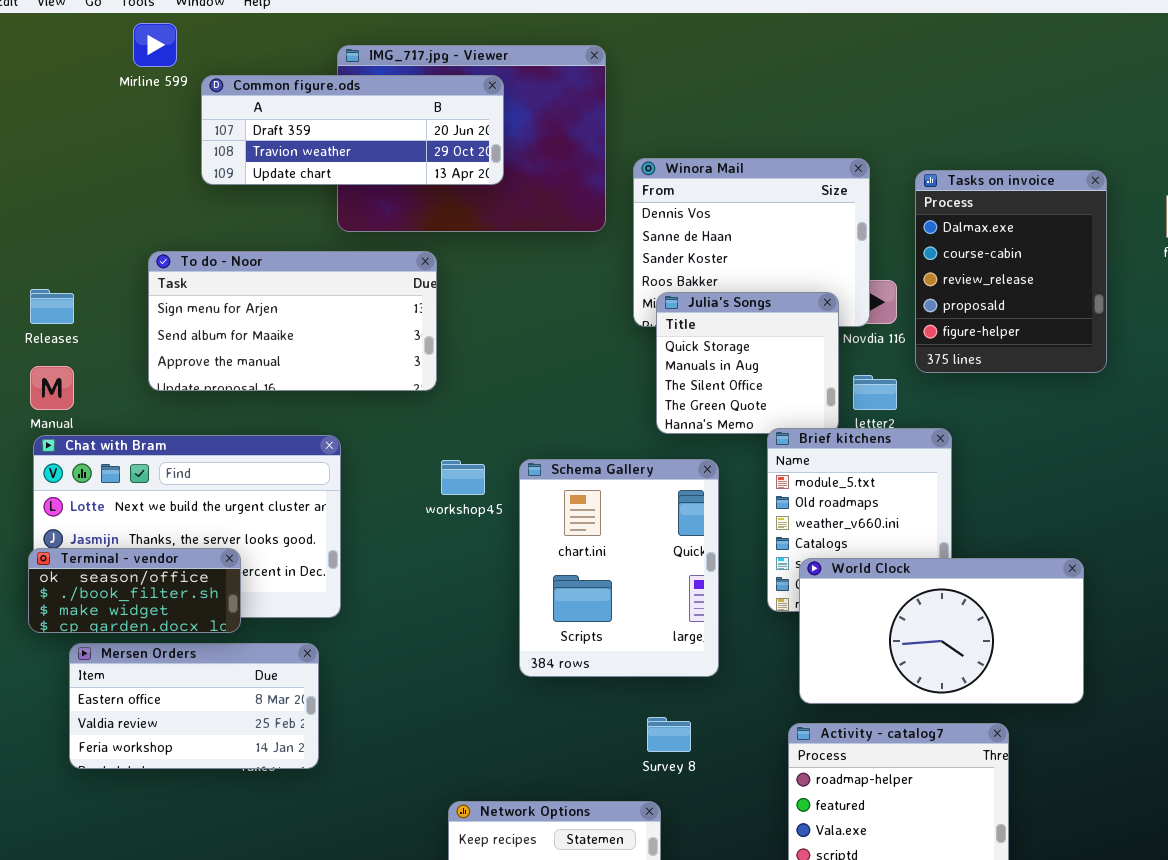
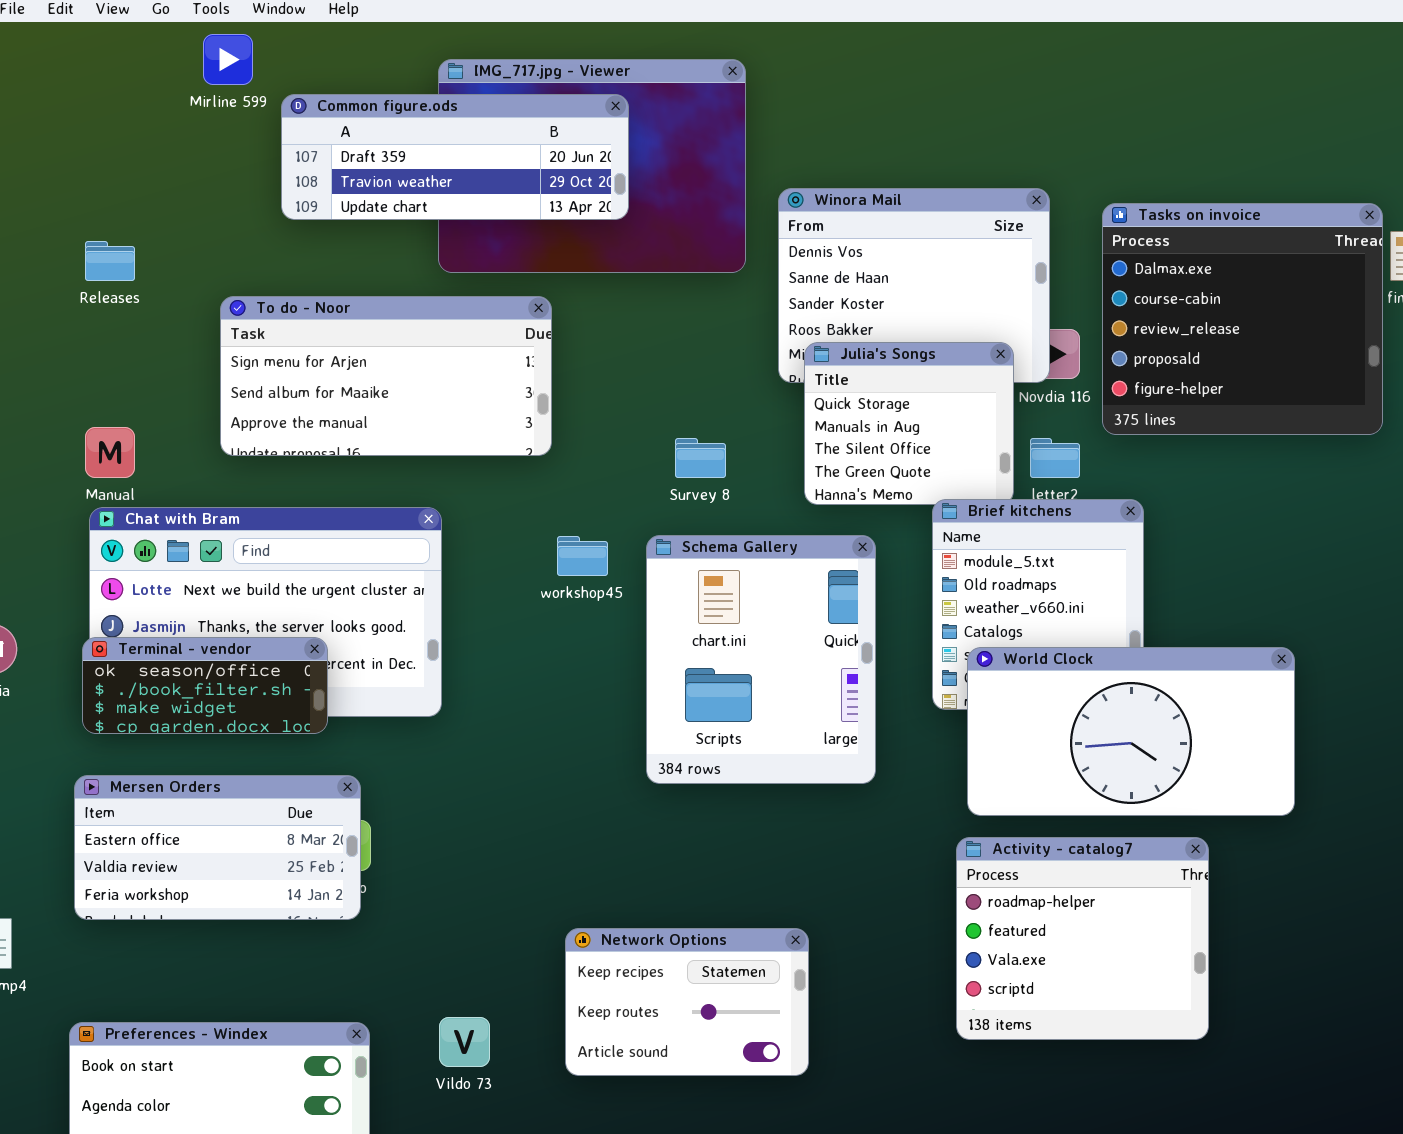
Tasks on invoice: [915,170,1107,373] -> [1102,203,1383,435], resized
Releases: [30,289,74,324] -> [85,241,135,281], moved
Mersen Orders: [69,643,319,769] -> [74,775,361,920], moved
Survey 8: [647,717,691,752] -> [675,438,726,478], moved

